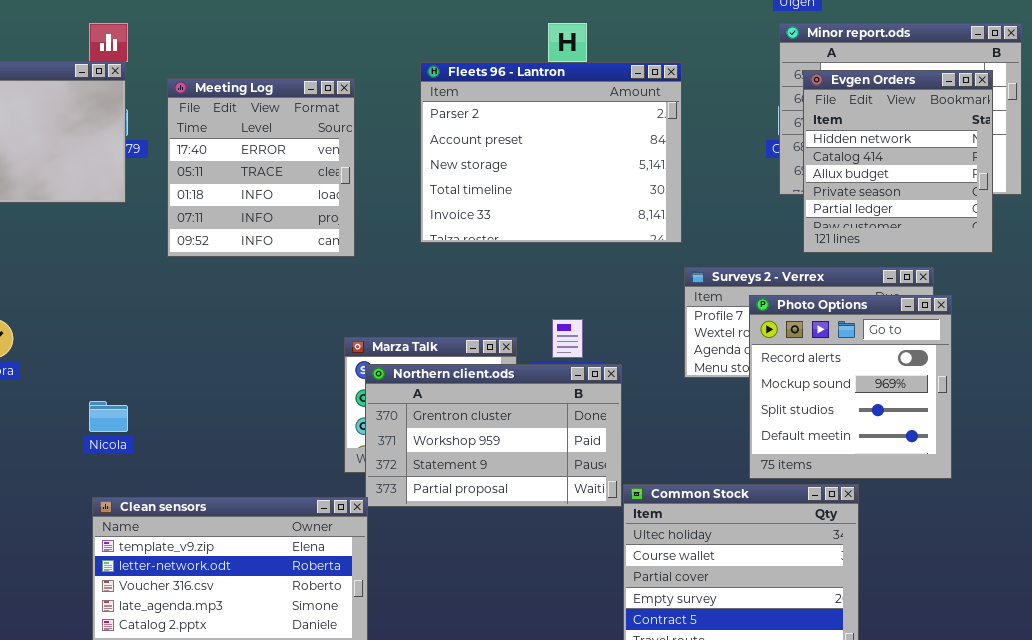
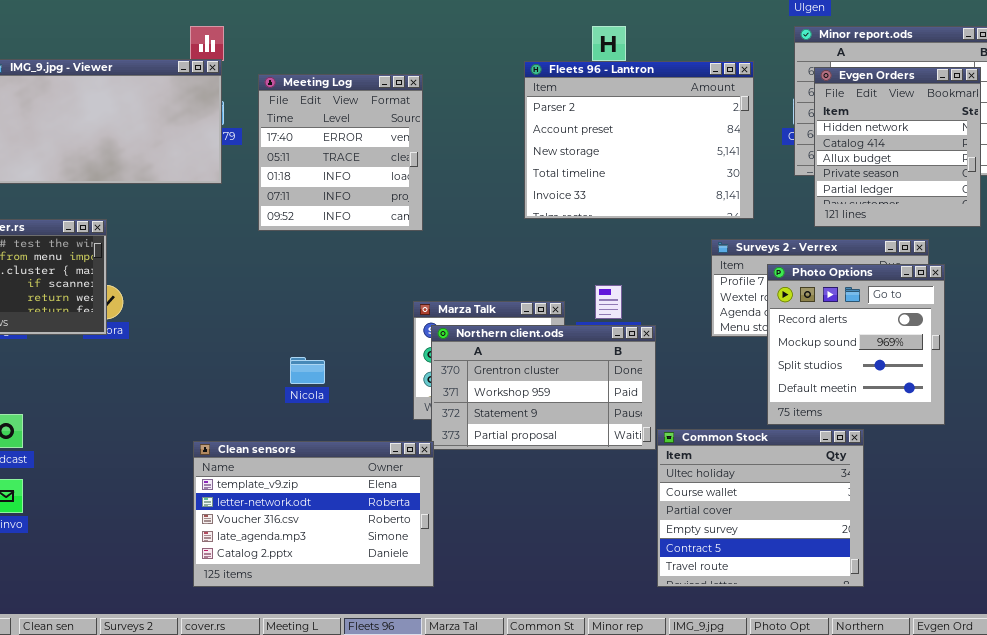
Fleets 96 - Lantron: [420,62,682,243] -> [524,61,754,219], moved
Nicola: [89,401,128,432] -> [290,357,325,384], moved

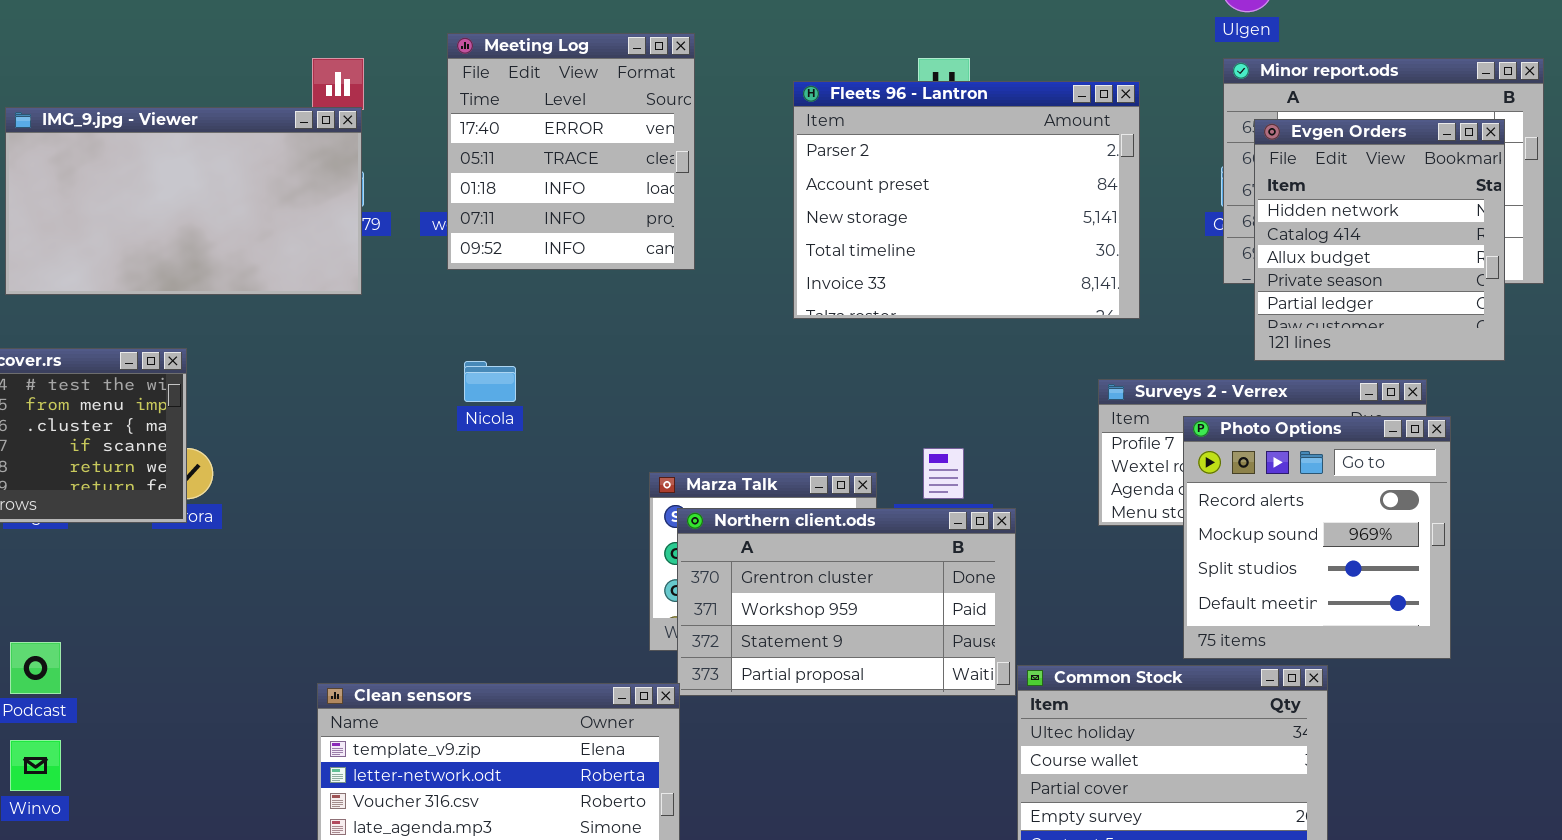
Fleets 96 - Lantron: [524,61,754,219] -> [793,81,1140,319], moved
Meeting Log: [258,74,423,231] -> [447,33,695,270], moved
Nicola: [290,357,325,384] -> [464,361,516,402], moved

